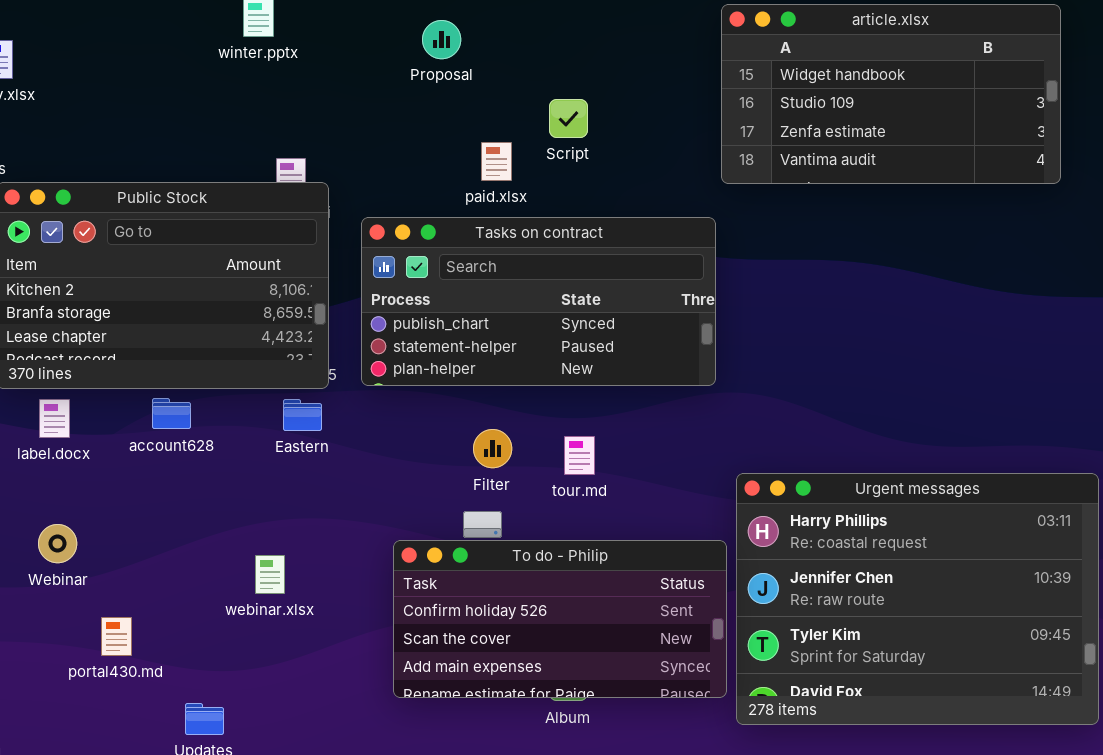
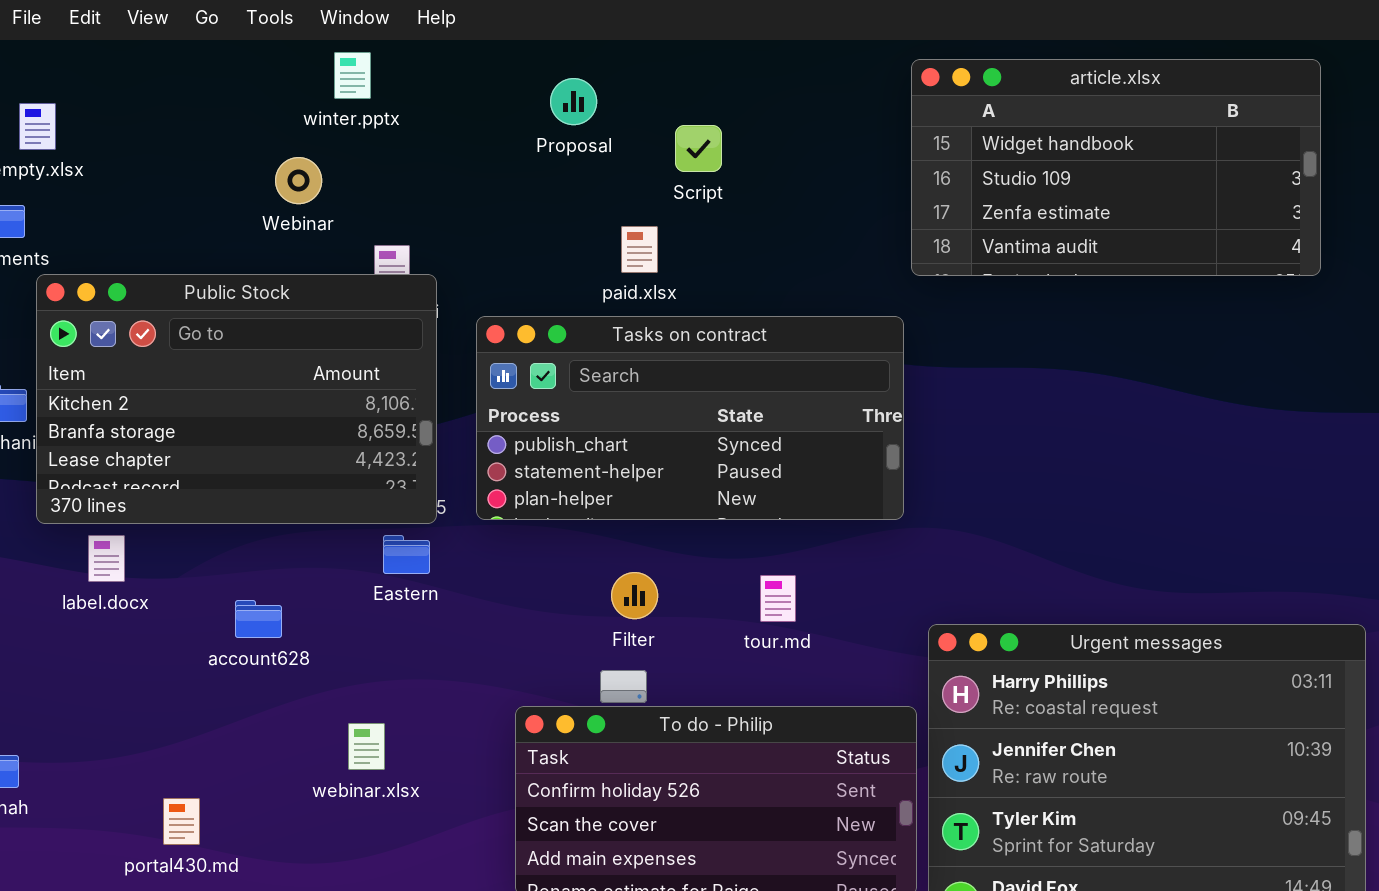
Script: [549,99,588,138] -> [675,125,722,172], moved
account628: [152,398,191,429] -> [235,600,282,638], moved
tour.md: [564,436,595,475] -> [760,575,796,622], moved
Webinar: [38,524,77,563] -> [275,157,322,204], moved

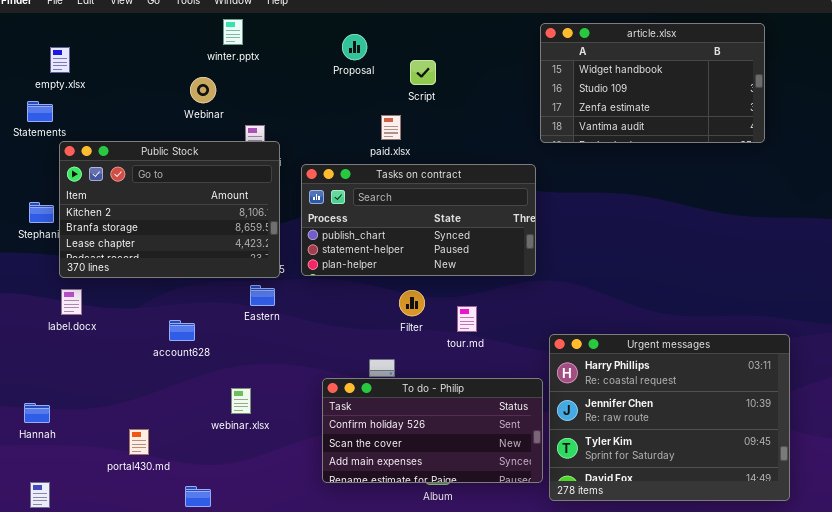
label.docx: [88,535,125,582] -> [61,289,82,315], moved
Filter: [611,572,658,619] -> [399,290,425,316], moved

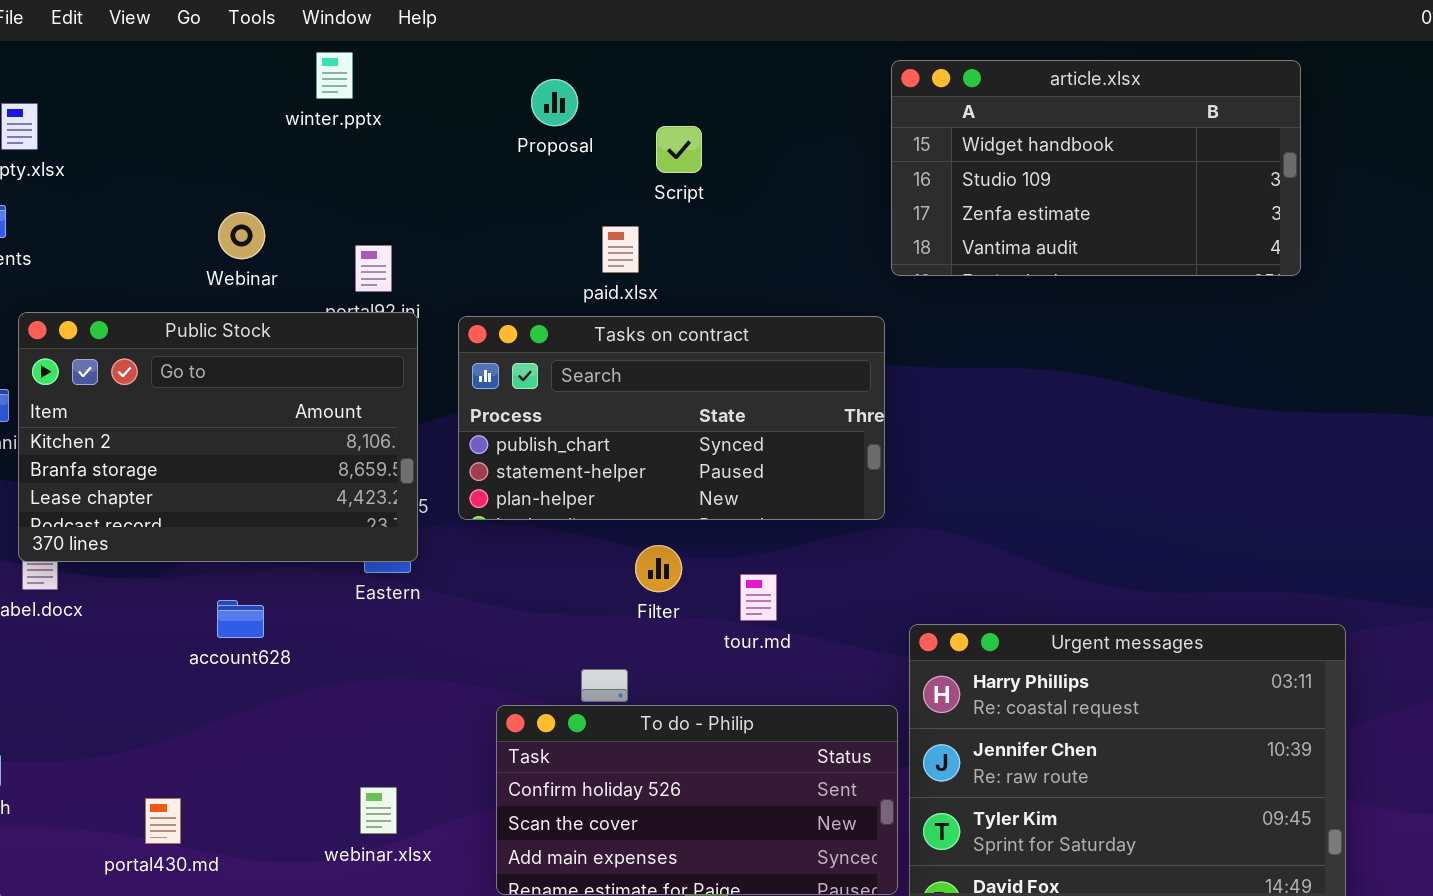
Webinar: [190,77,216,103] -> [218,212,265,259], moved
Public Stock: [59,141,280,278] -> [18,312,418,562], moved
webinar.xlsx: [231,388,251,414] -> [360,787,397,834], moved

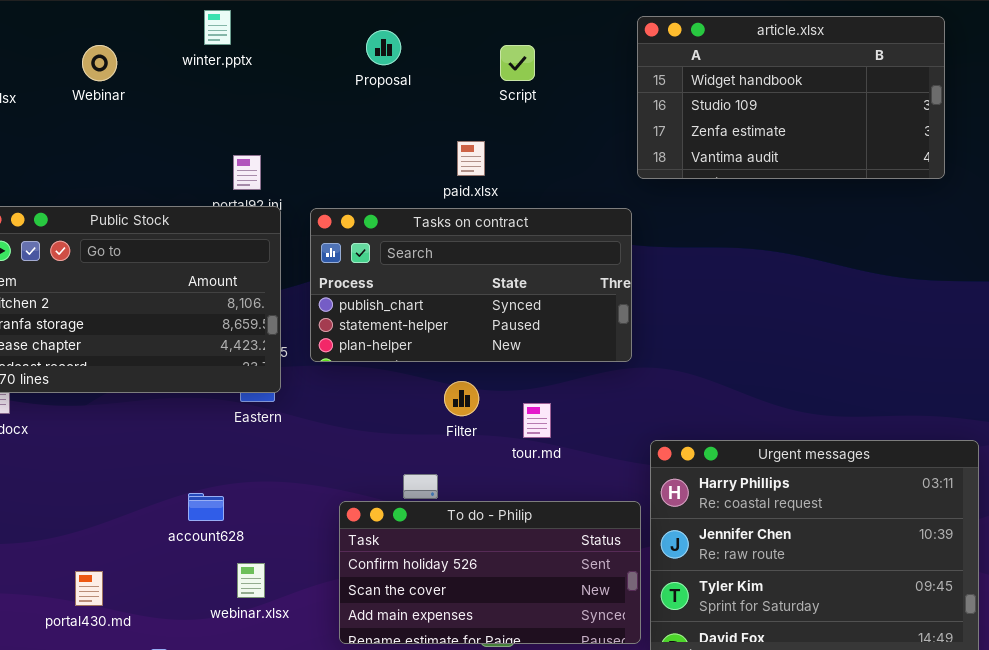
Script: [656,126,702,173] -> [500,45,535,81], moved
Webinar: [218,212,265,259] -> [82,45,117,81], moved
paid.xlsx: [602,226,639,273] -> [457,141,485,176], moved
account628: [217,600,264,638] -> [188,493,224,521], moved

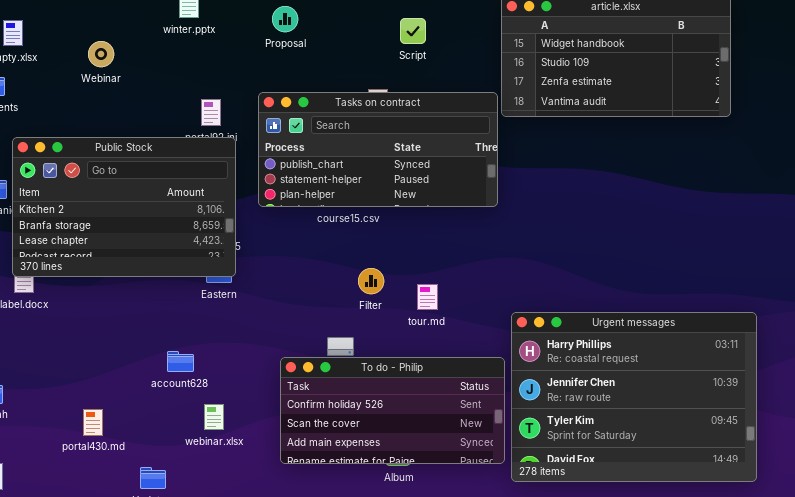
Proposal: [366,30,401,65] -> [272,6,298,32], moved
Webinar: [82,45,117,81] -> [88,41,114,67], moved
Tasks on contract: [310,208,632,362] -> [258,92,498,207], moved

